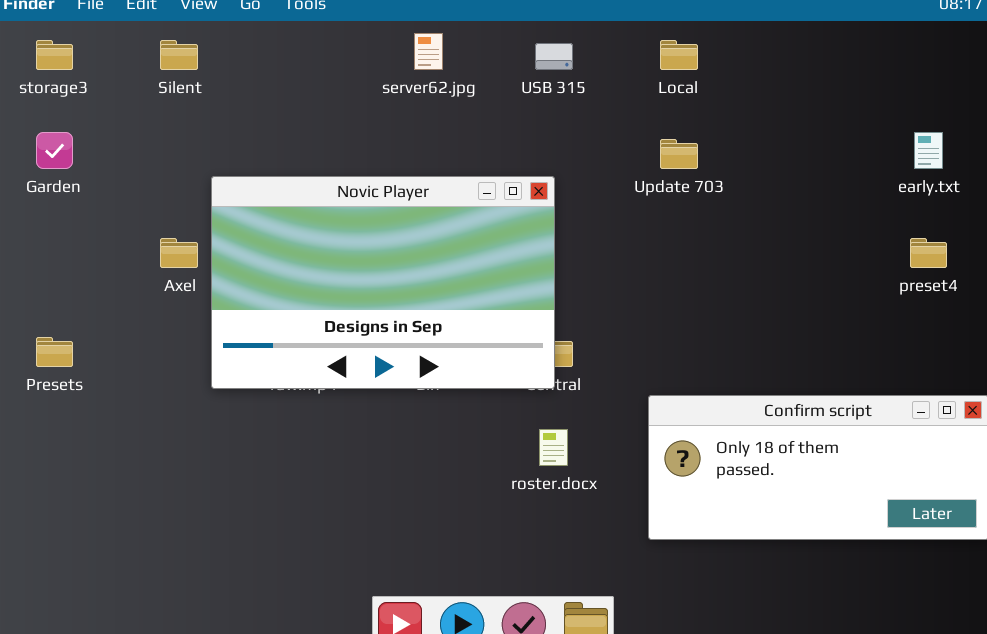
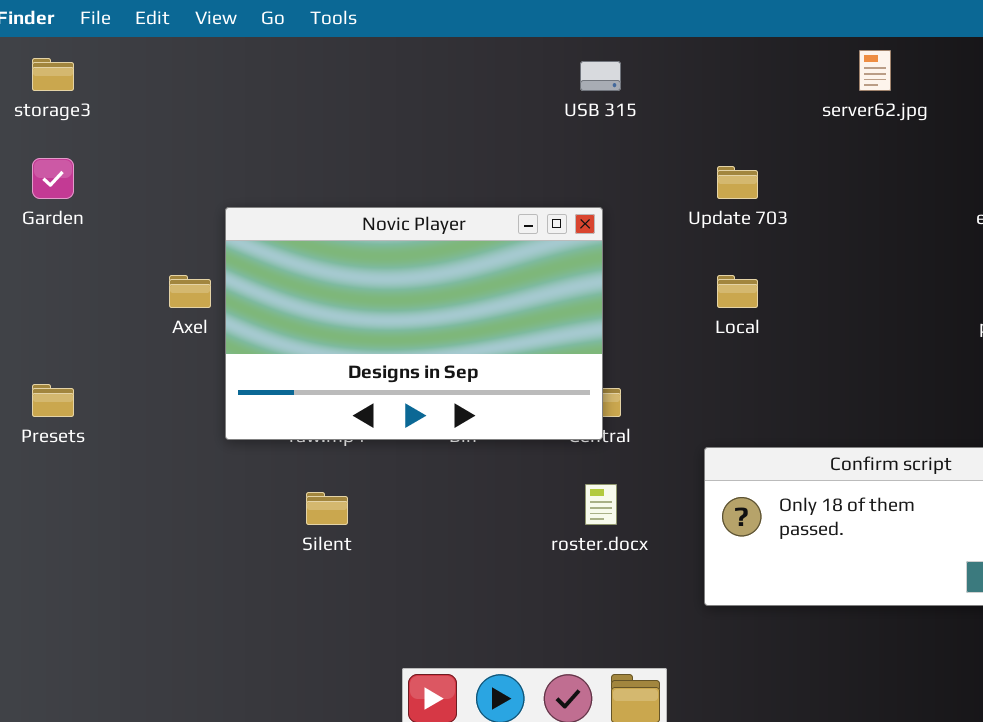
server62.jpg: [414,33,443,70] -> [859,50,891,91], moved
Silent: [160,40,198,70] -> [306,492,348,525], moved
Local: [660,40,698,70] -> [717,275,758,308], moved

